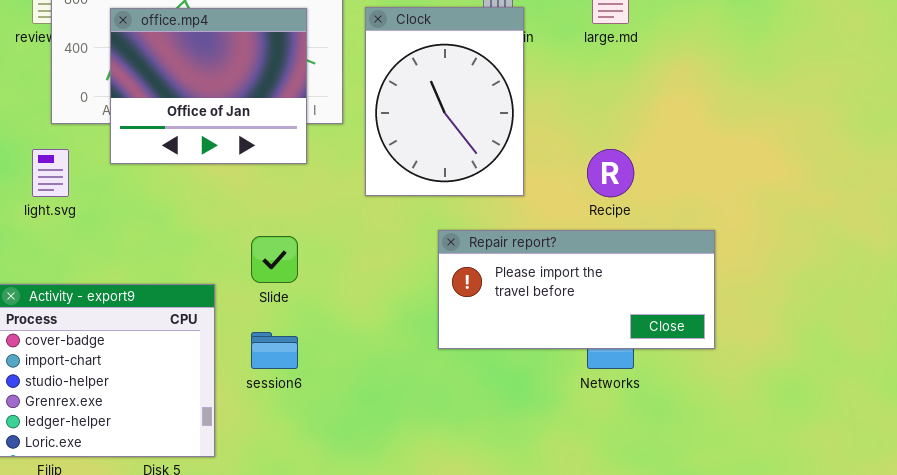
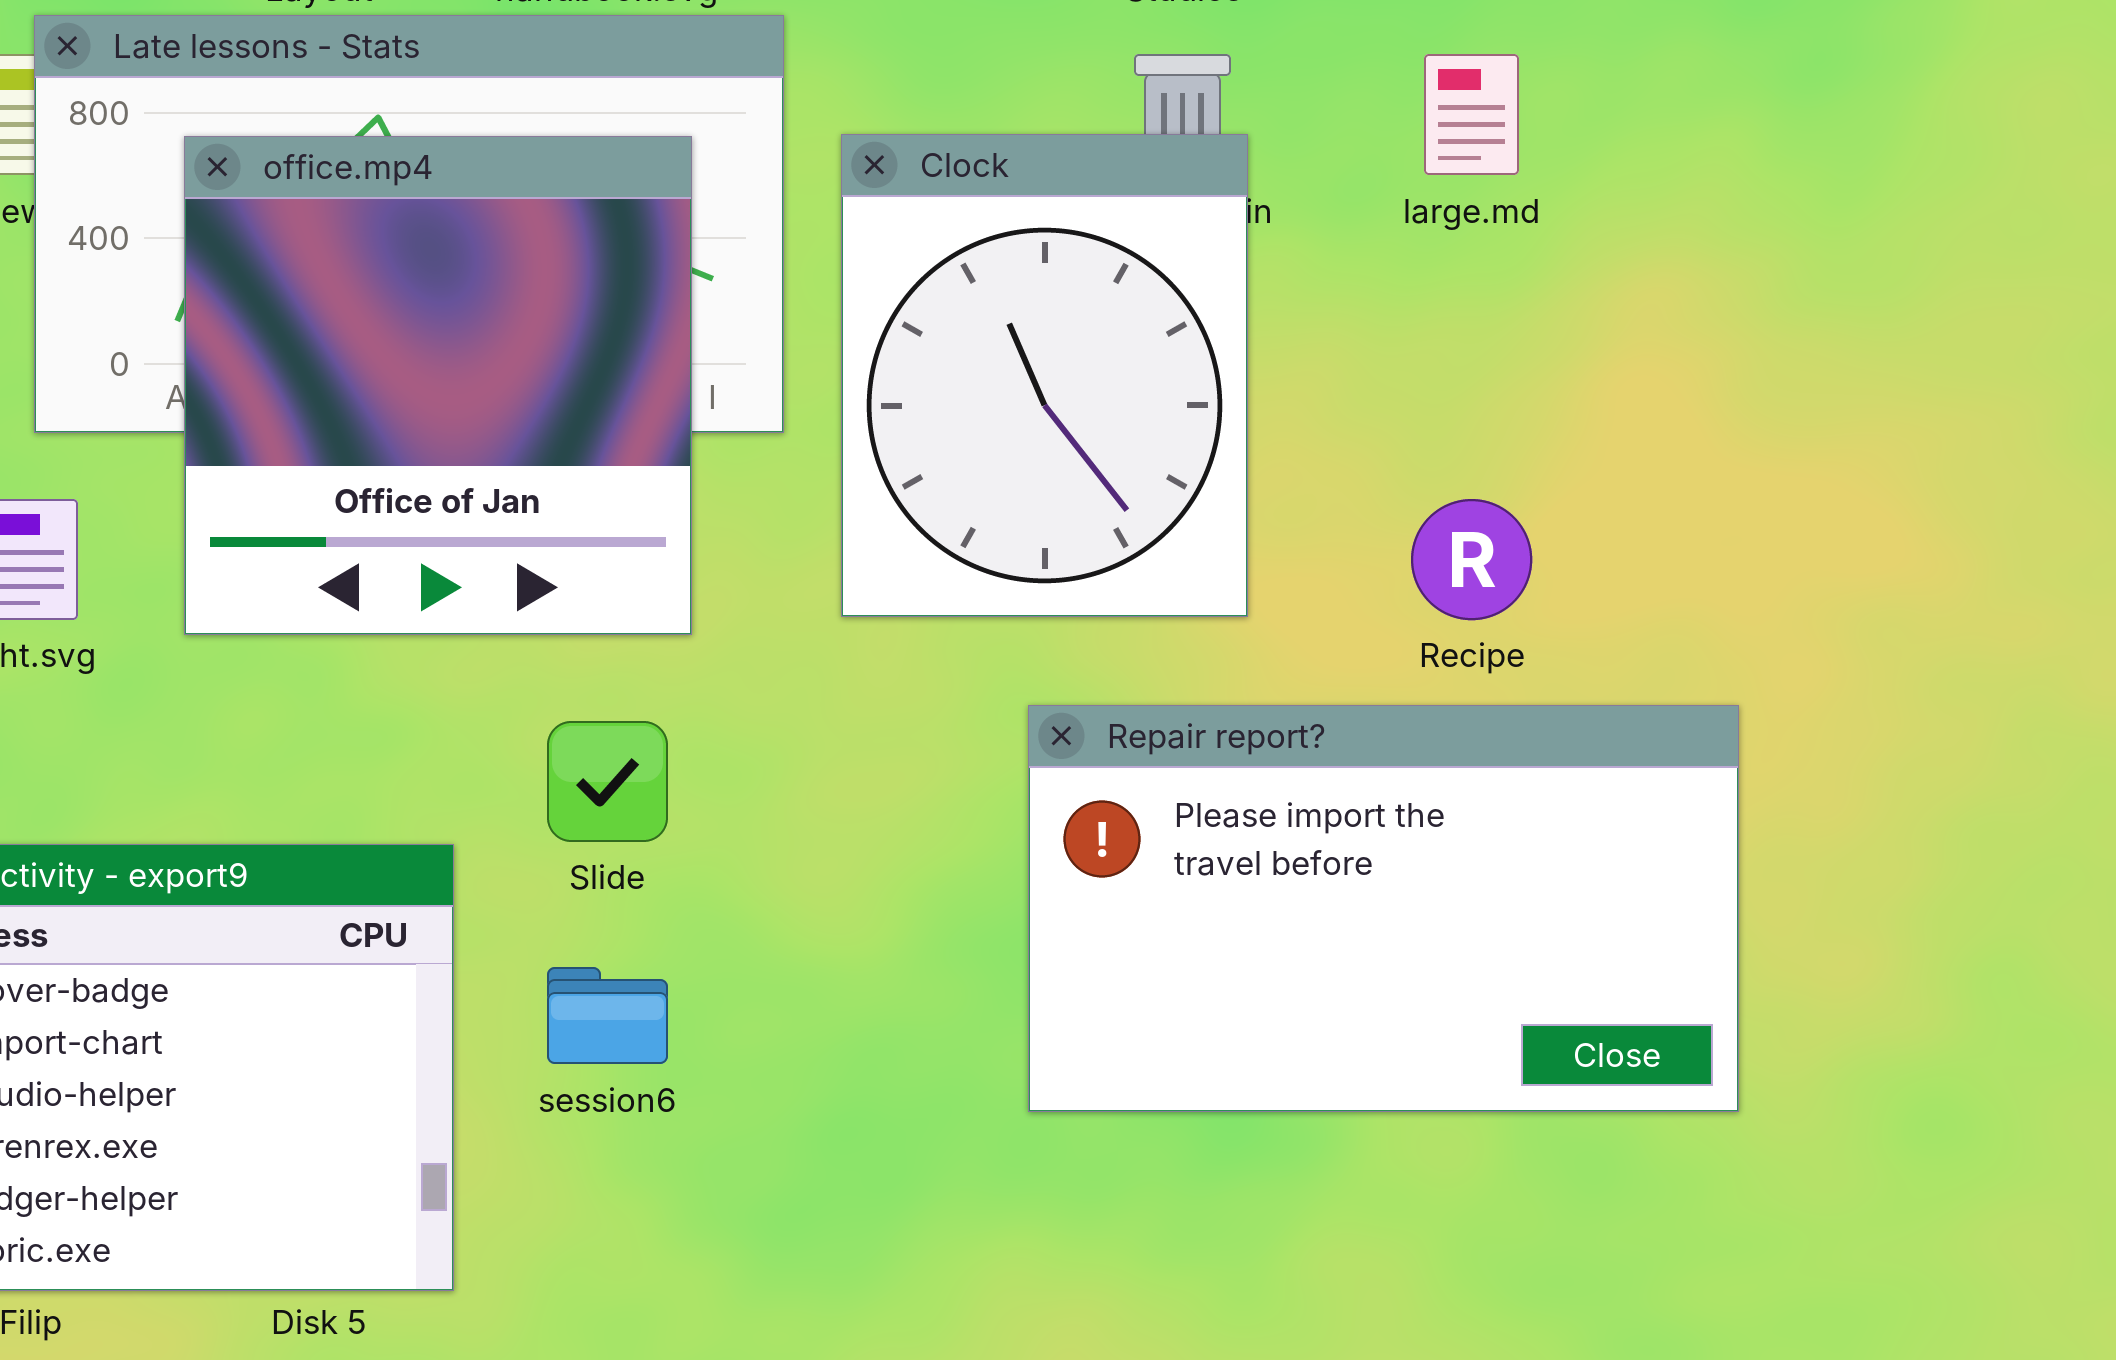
office.mp4: [110,8,307,164] -> [184,136,692,635], resized
Repair report?: [438,230,715,349] -> [1028,705,1739,1112], resized

